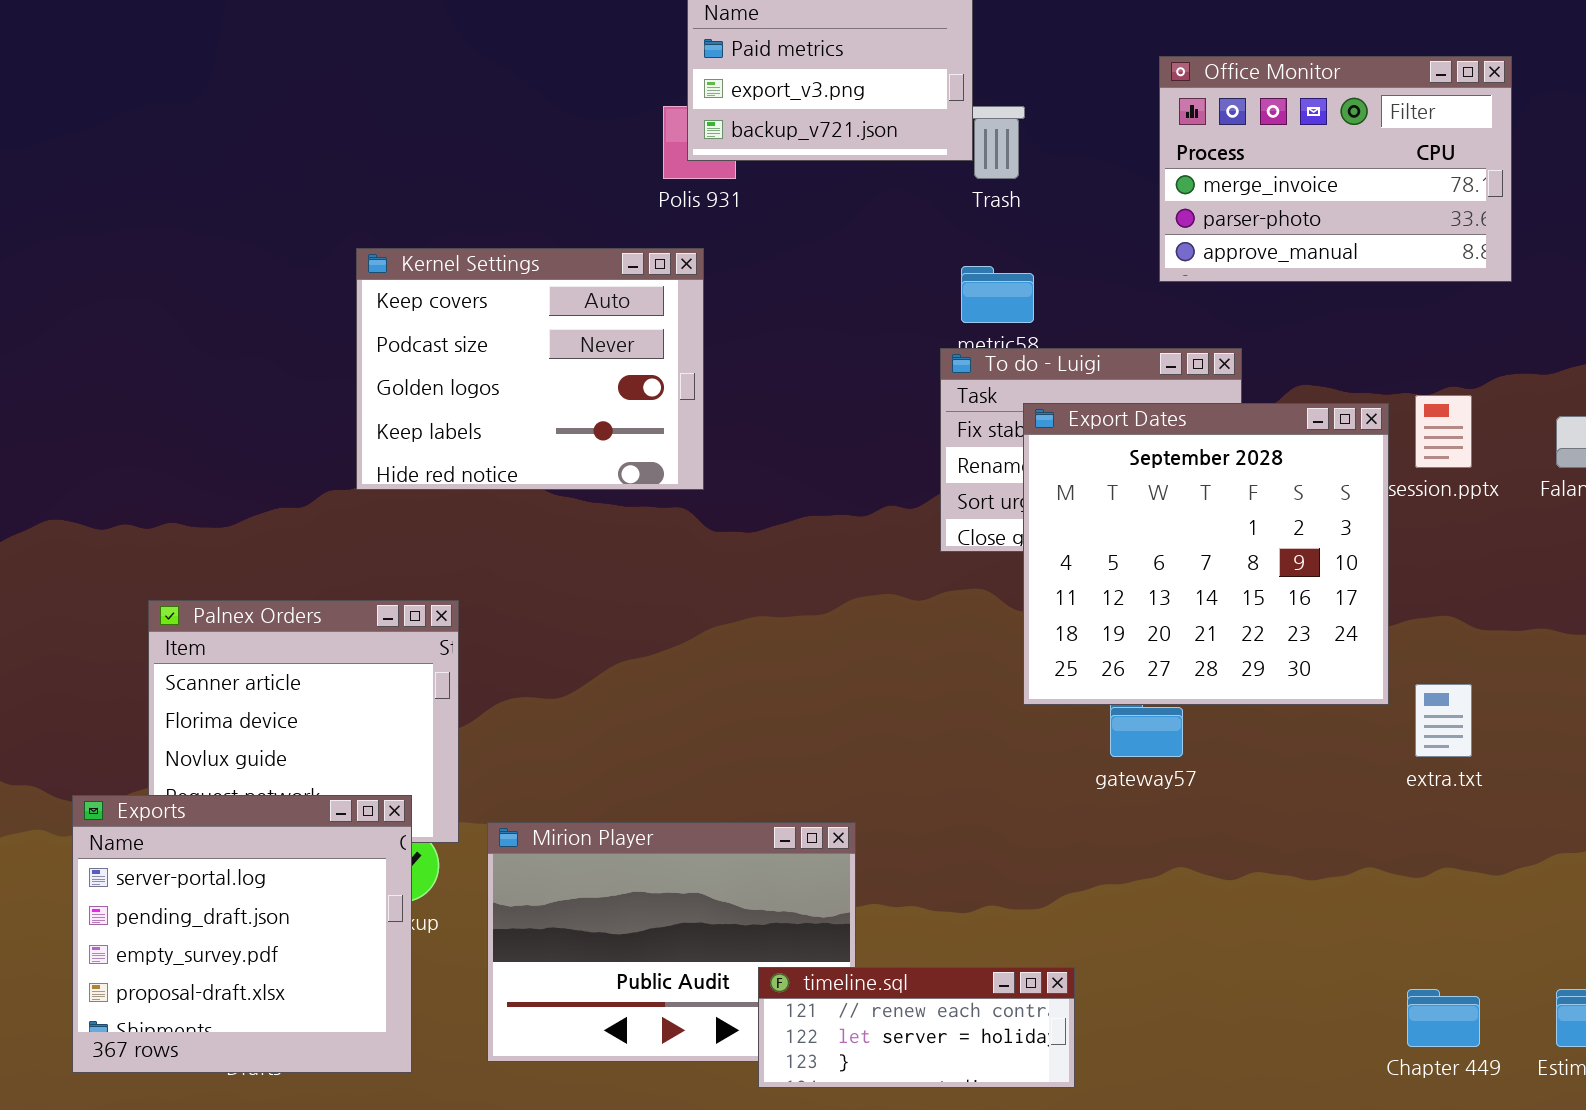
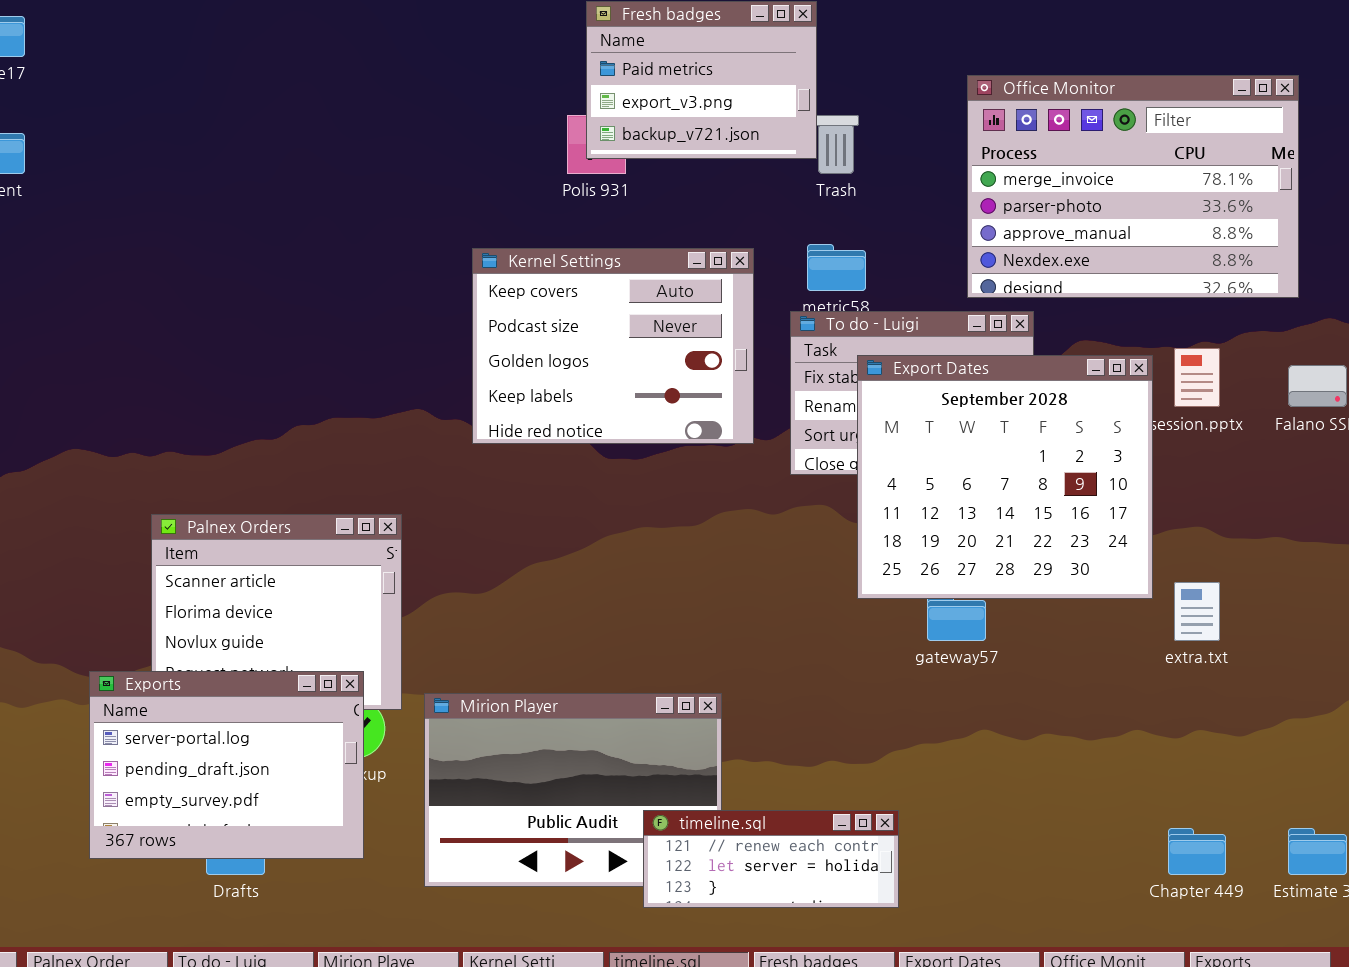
Office Monitor: [1159,56,1512,282] -> [967,75,1299,298], resized
Kernel Settings: [356,248,704,490] -> [472,248,754,444], moved
Exports: [72,795,412,1073] -> [89,671,364,859], resized

